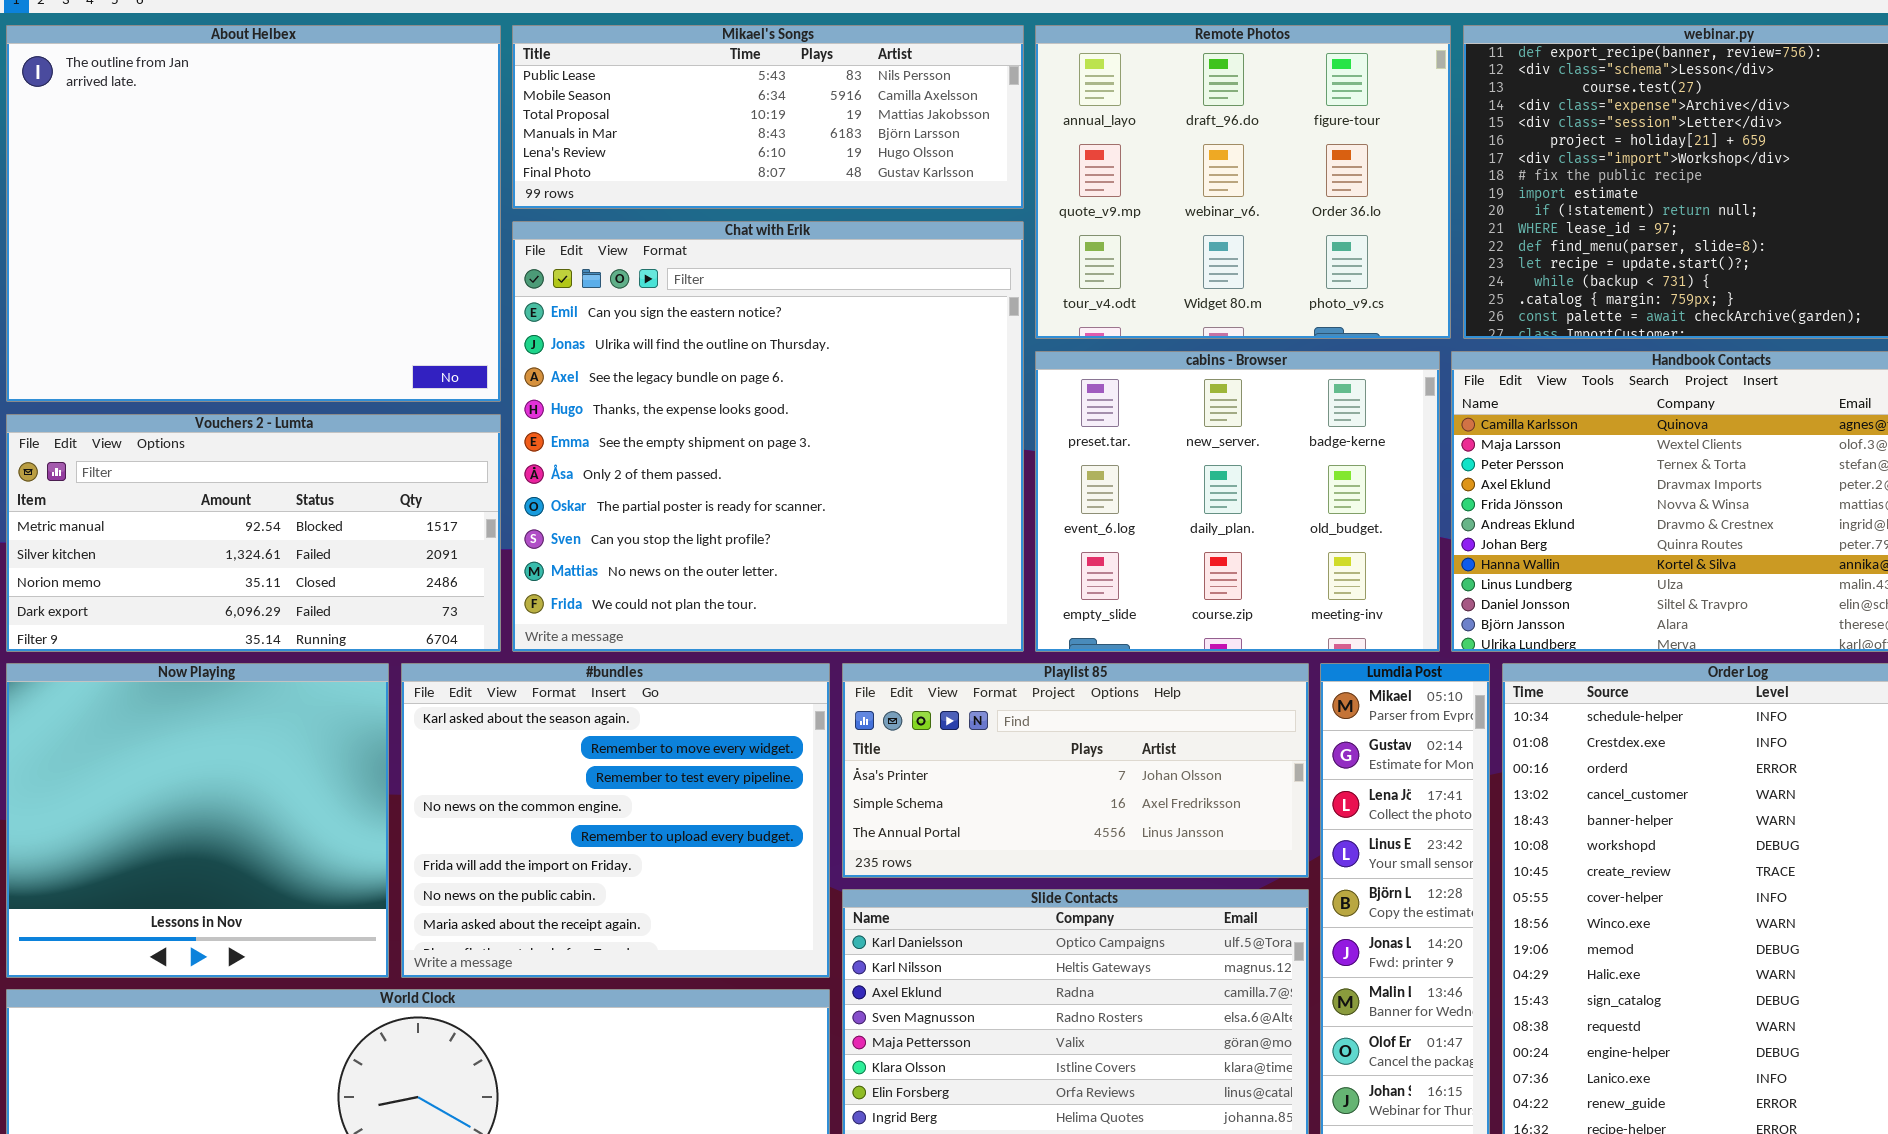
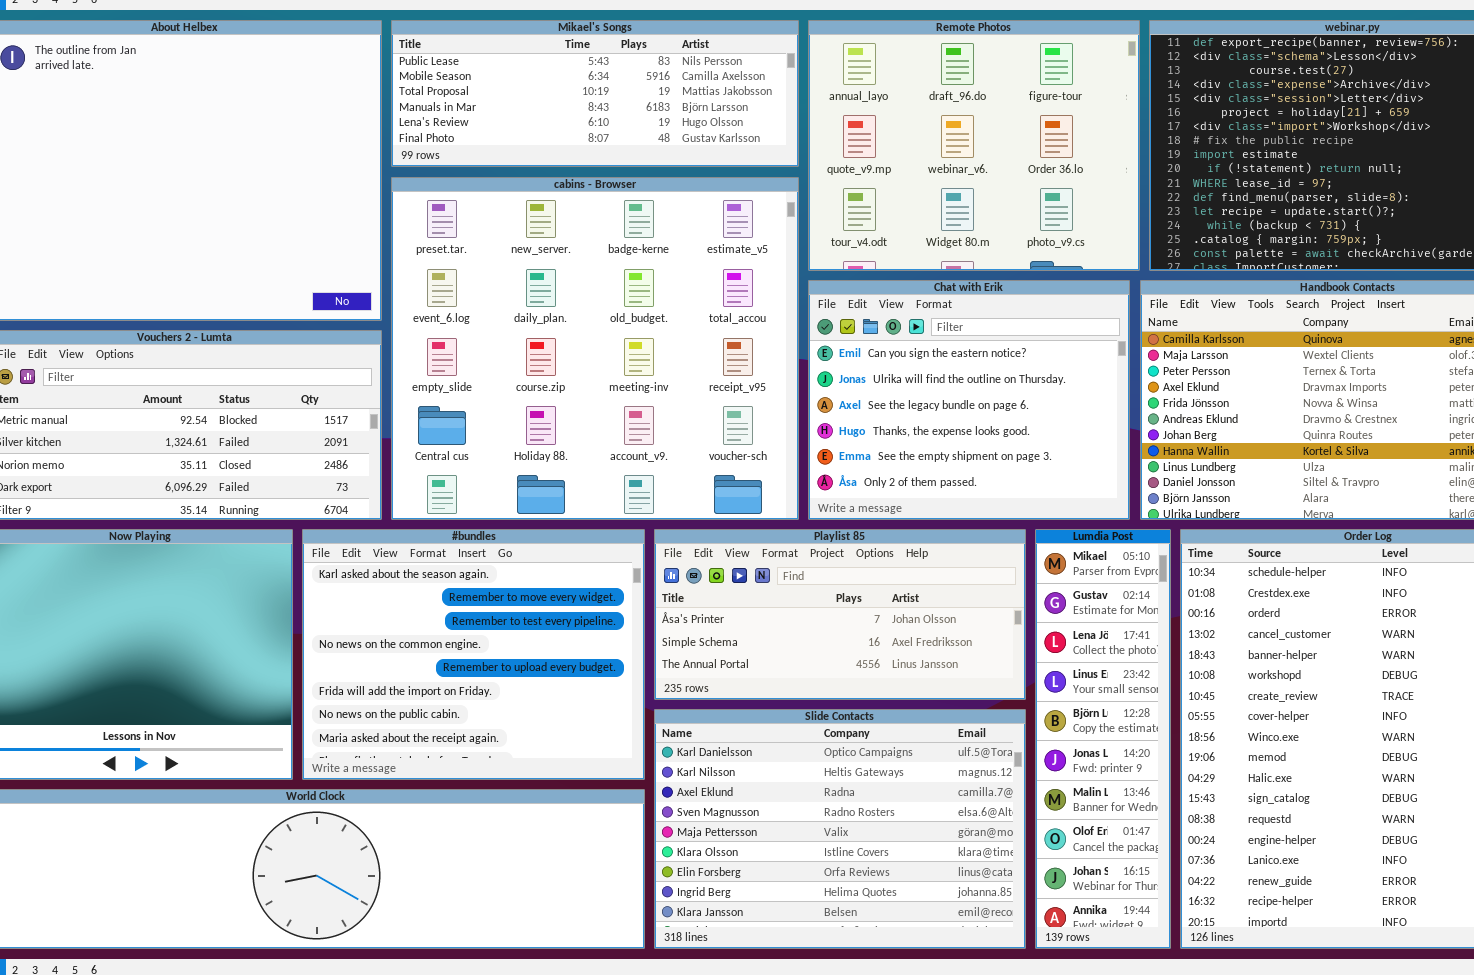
Chat with Erik: [512,221,1024,652] -> [808,280,1130,520], moved, resized
cabins - Browser: [1035,351,1440,652] -> [391,177,799,520], moved, resized

